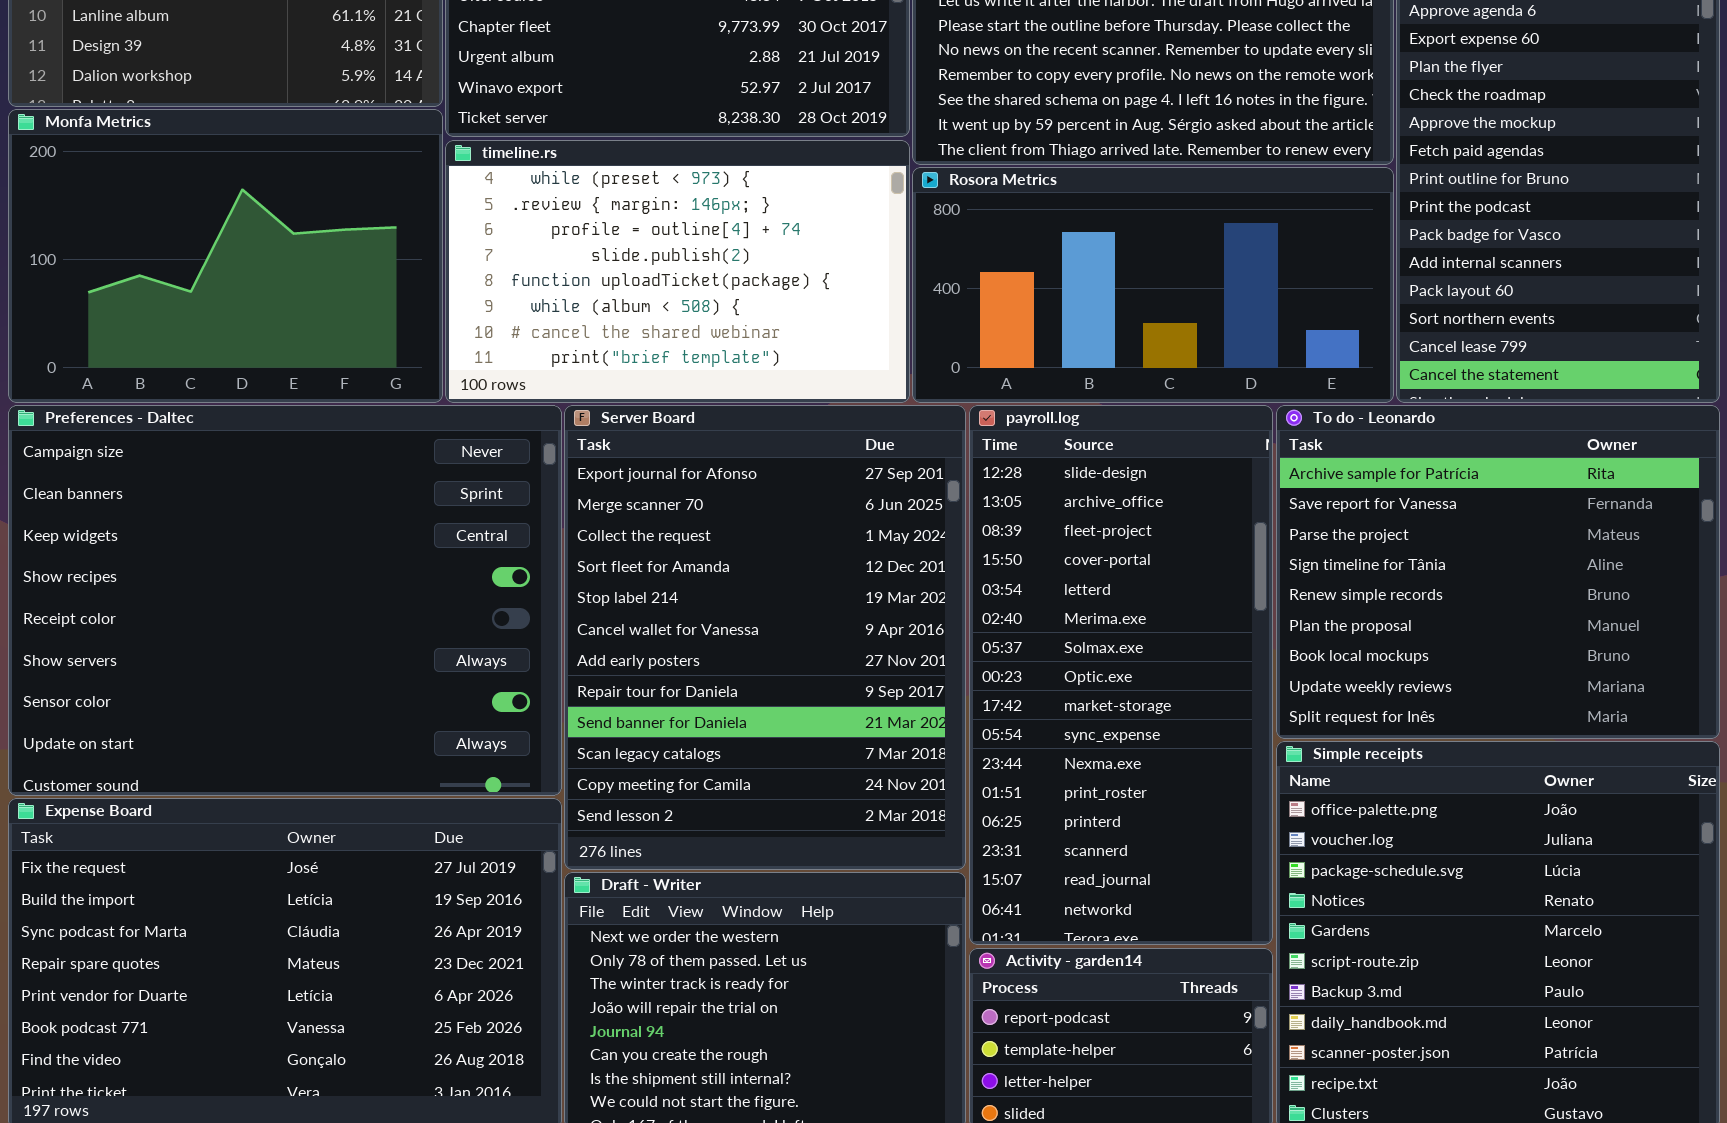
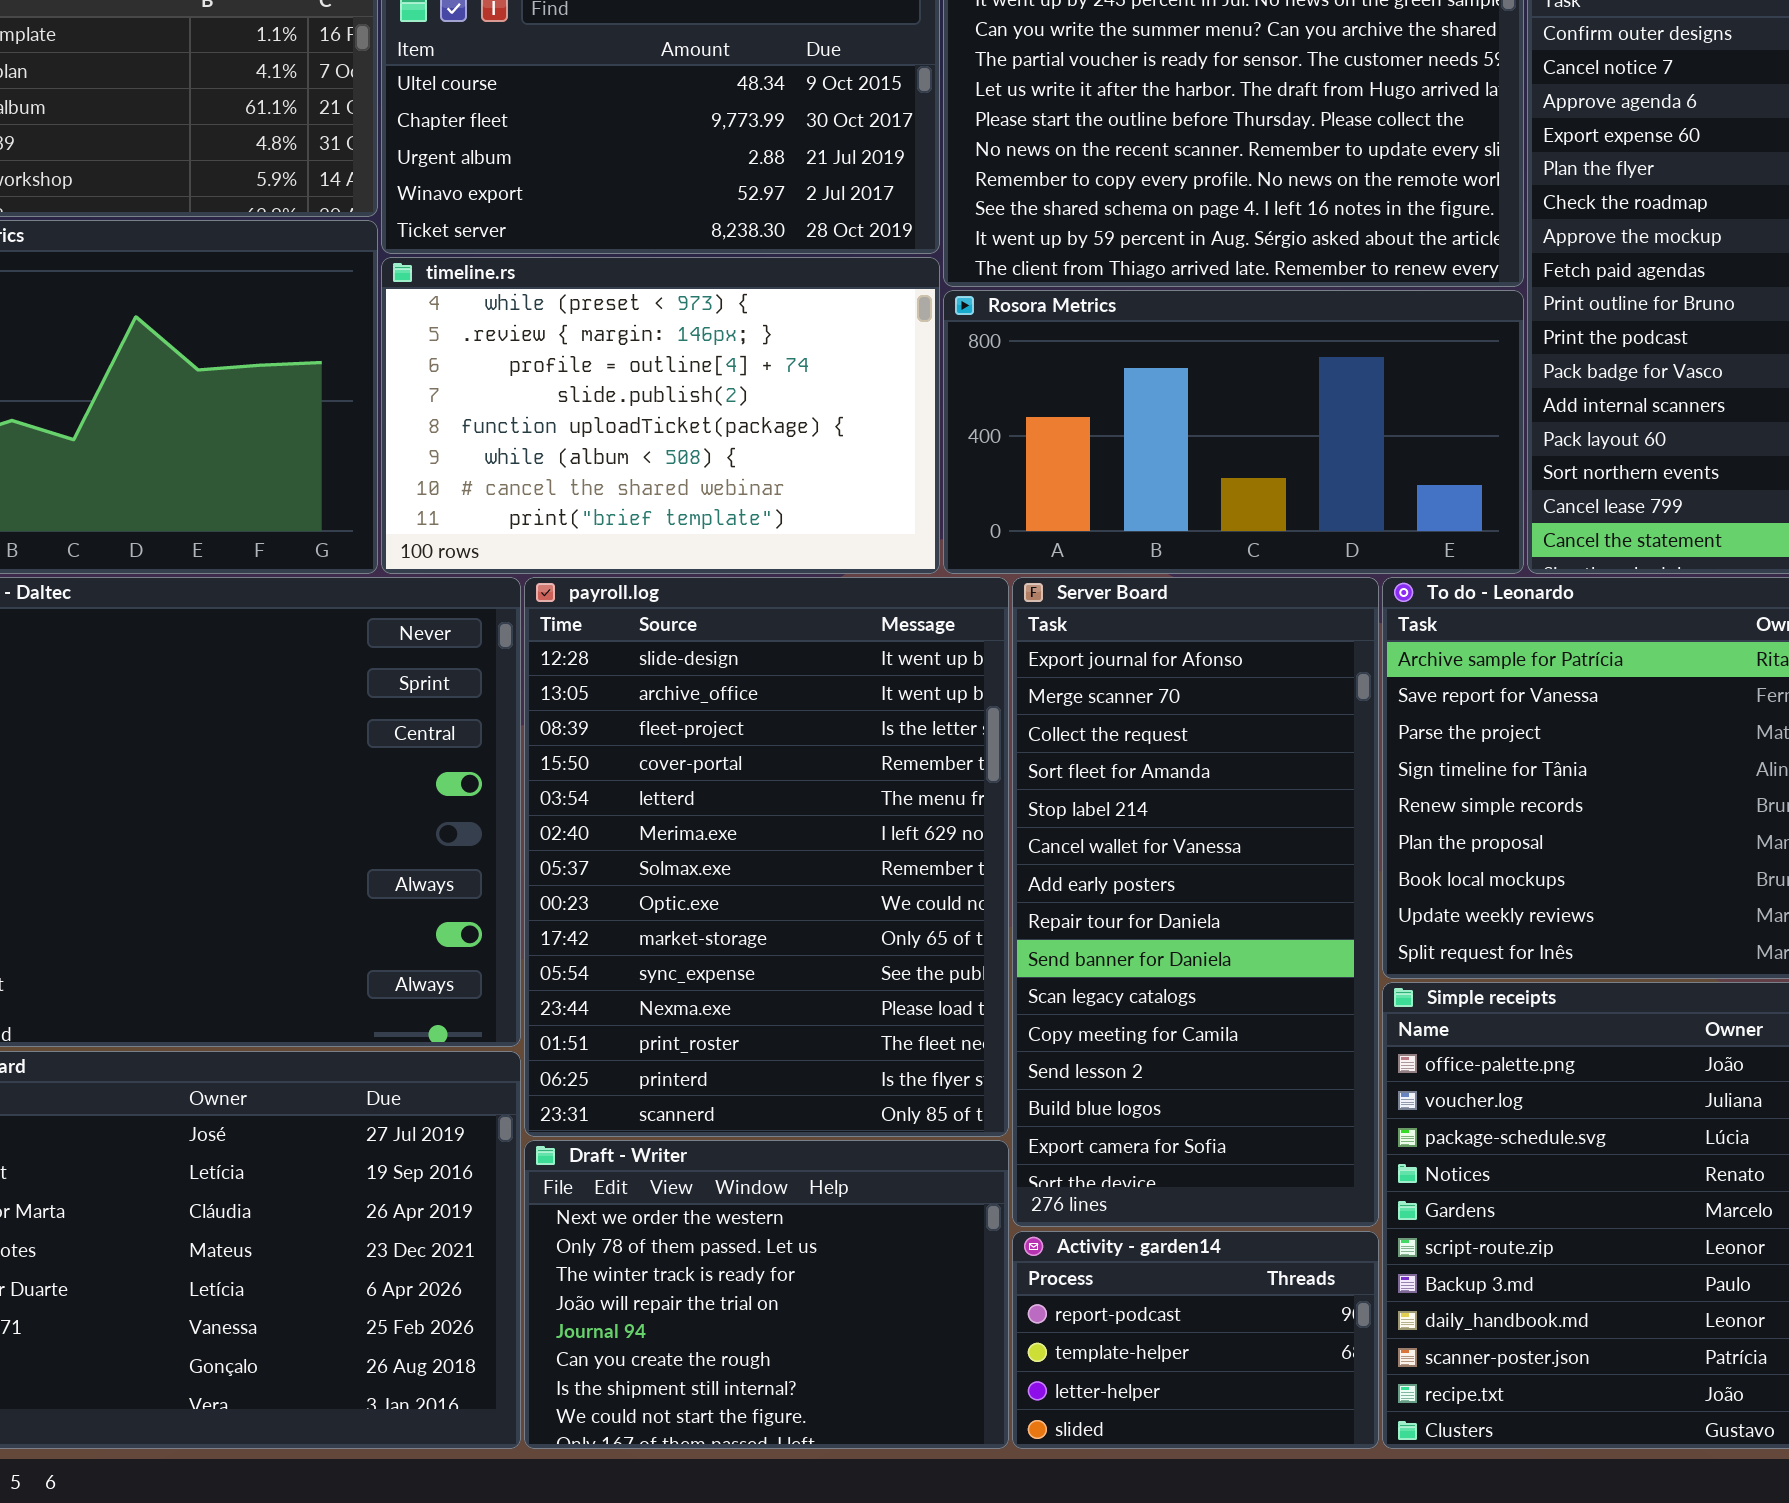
Server Board: [564,405,966,870] -> [1012,577,1379,1227], moved, resized
payroll.log: [969,405,1273,945] -> [524,577,1009,1137], moved, resized

